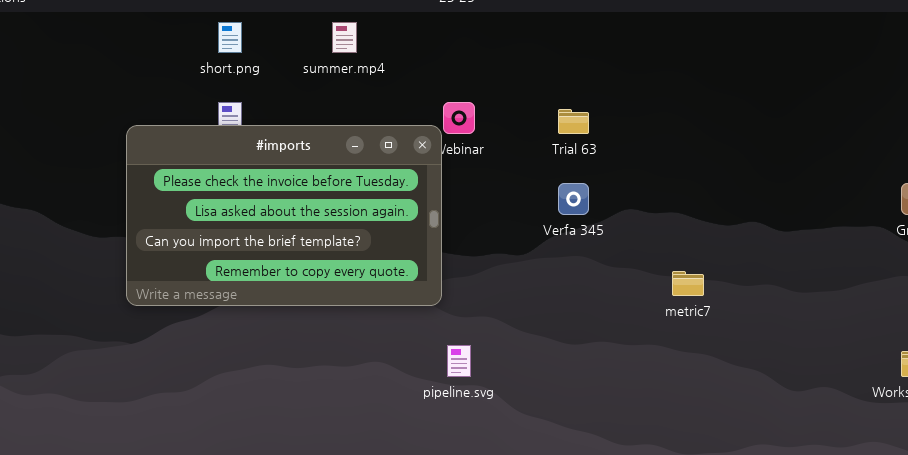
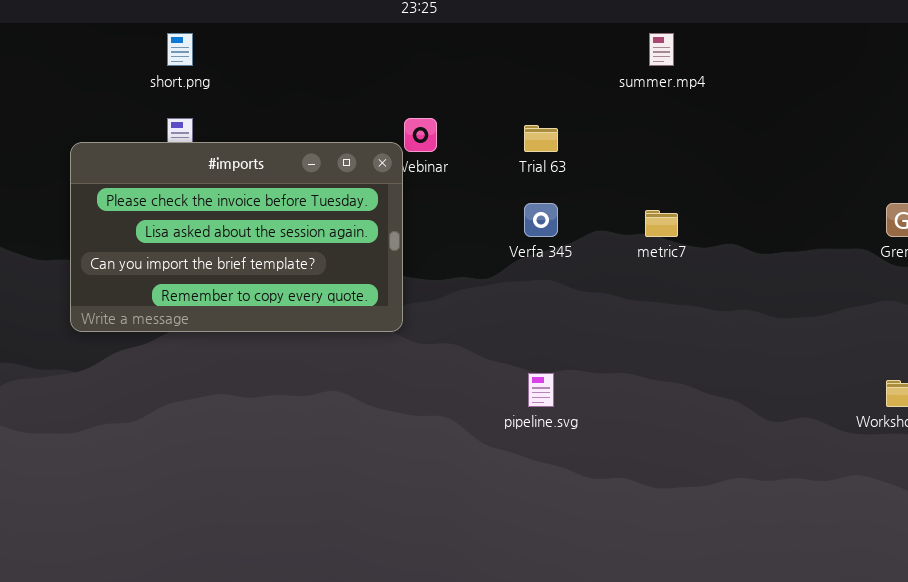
summer.mp4: [332,22,357,53] -> [649,33,674,66], moved
metric7: [672,271,704,296] -> [645,210,678,237], moved
pipeline.svg: [447,345,471,377] -> [528,373,554,407], moved

